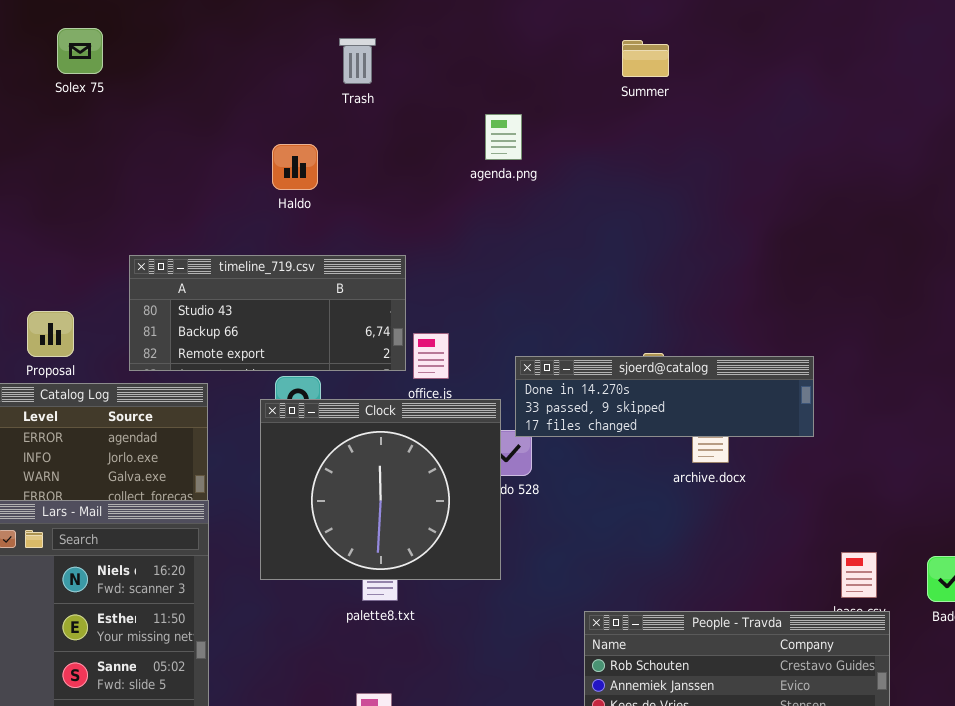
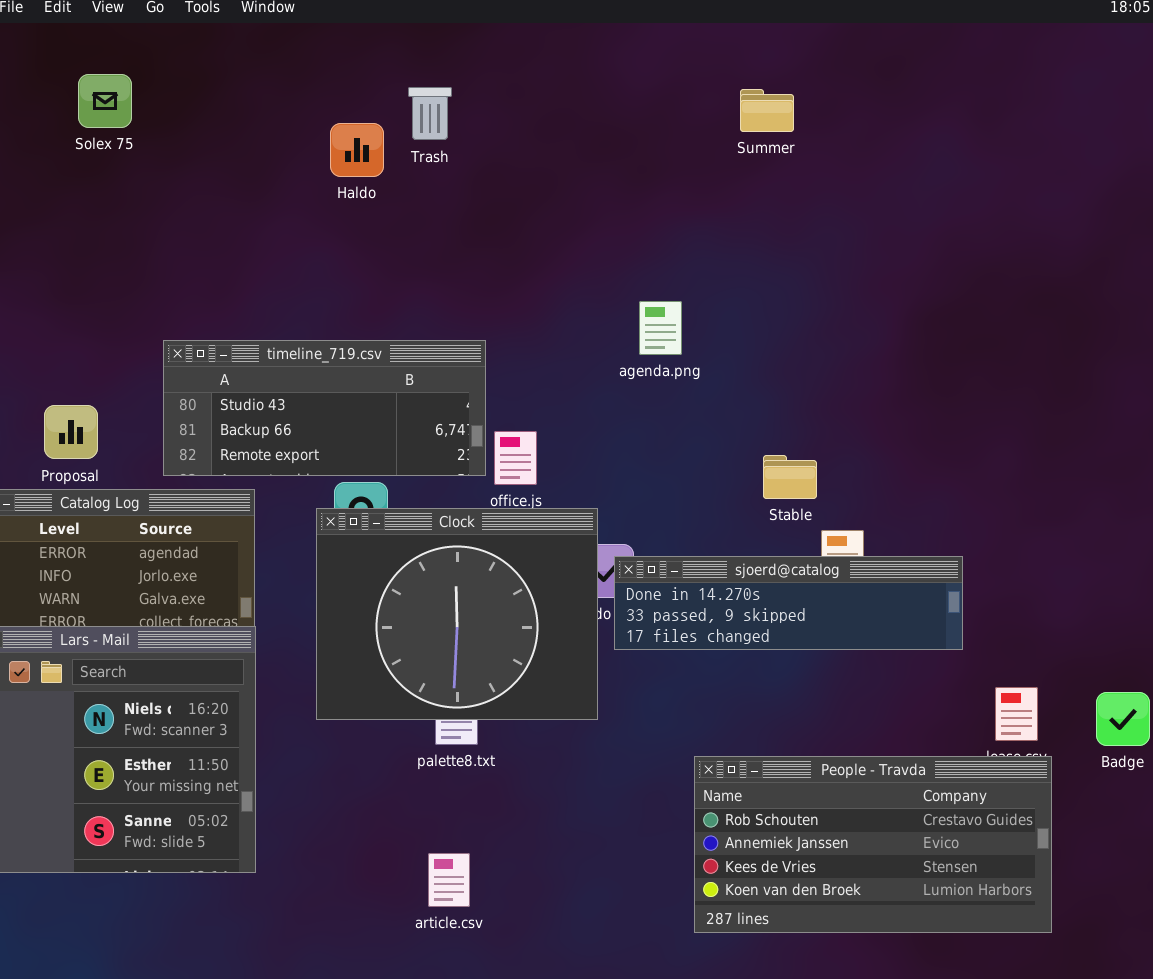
agenda.png: [485,114,522,160] -> [639,301,682,355], moved
Haldo: [272,144,318,190] -> [330,123,384,177], moved
sjoerd@catalog: [515,356,814,437] -> [614,556,963,650], moved

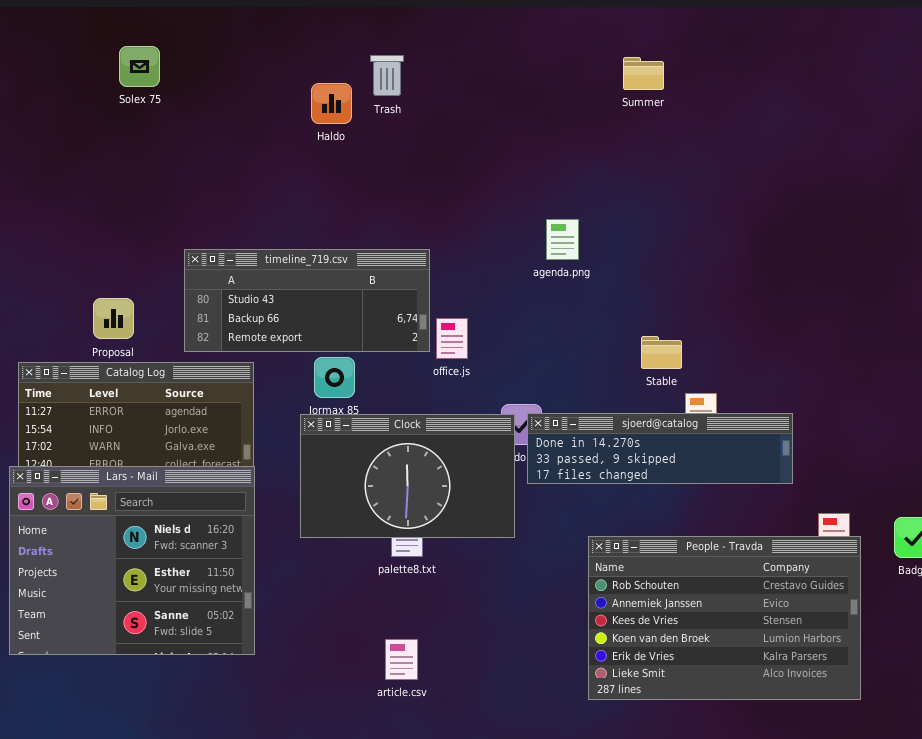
Clock: [316,508,598,720] -> [300,414,515,538], resized
People - Travda: [694,756,1052,933] -> [588,536,861,700], resized

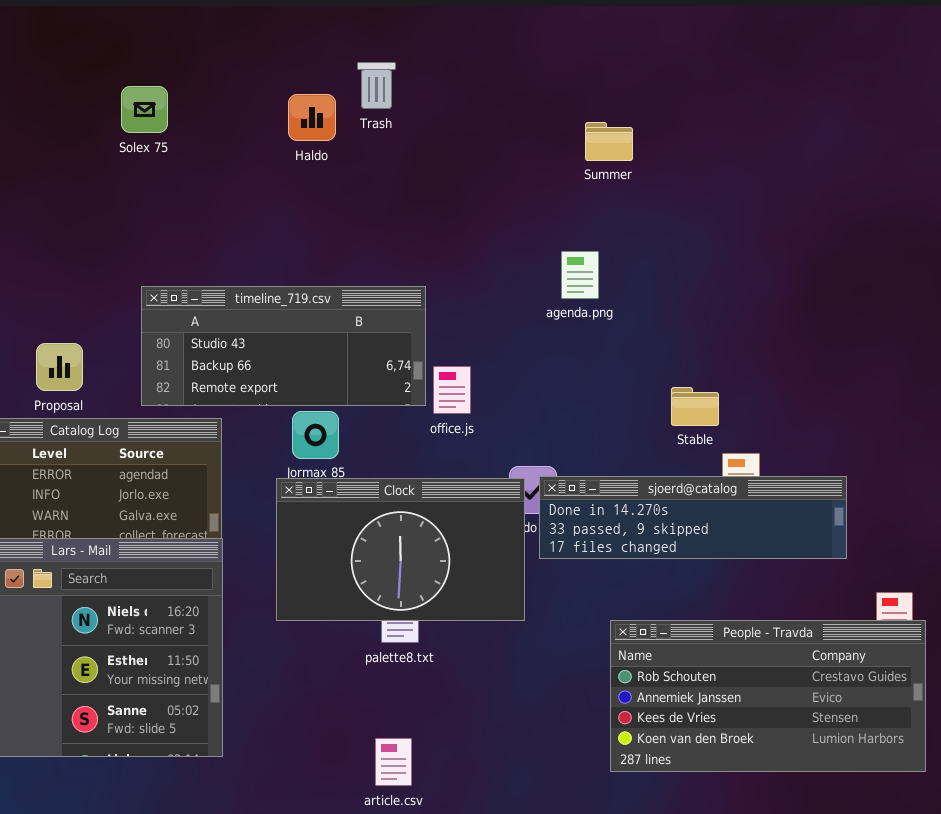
Solex 75: [119,46,160,87] -> [121,86,168,133], moved
Summer: [623,57,664,90] -> [585,122,633,161], moved
People - Travda: [588,536,861,700] -> [610,620,926,772], resized

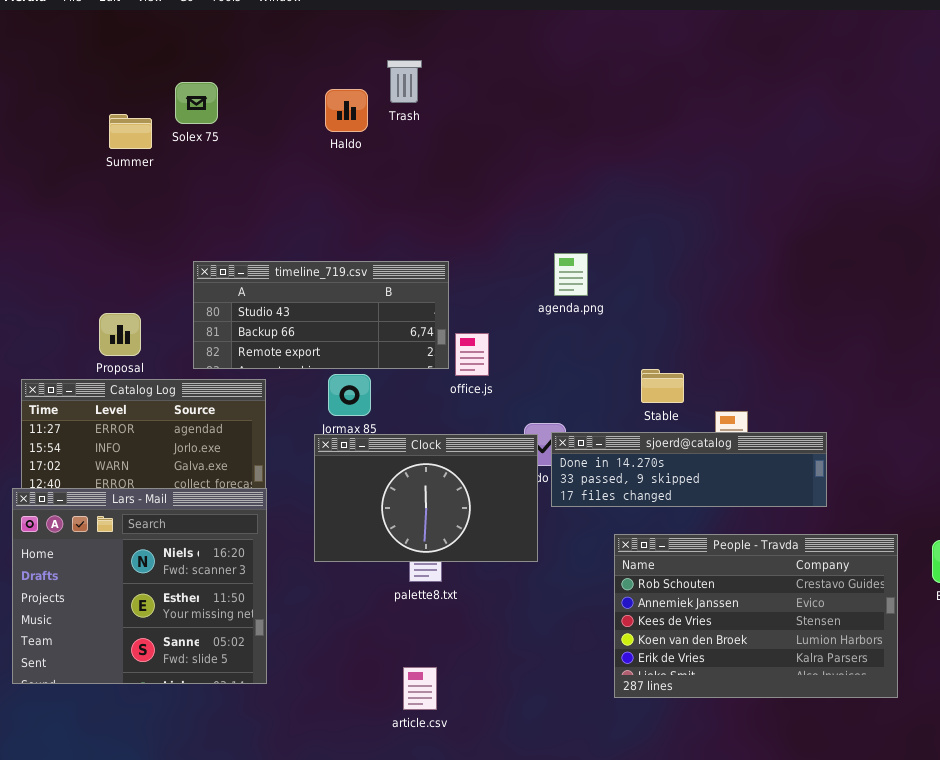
Summer: [585,122,633,161] -> [109,114,152,149], moved
agenda.png: [561,251,599,299] -> [554,253,588,296], moved
Stable: [671,387,719,426] -> [641,369,684,403], moved
People - Travda: [610,620,926,772] -> [614,534,898,698], resized

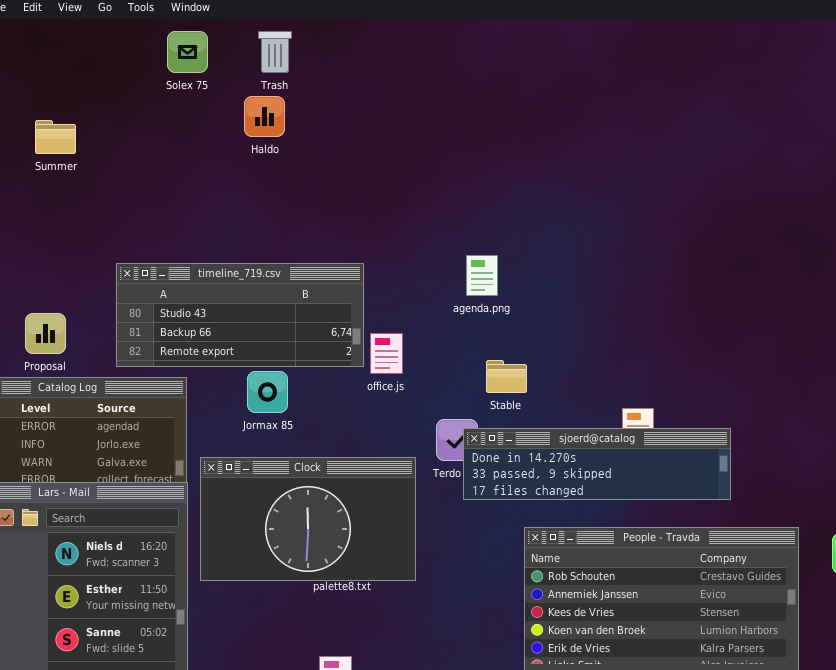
Trash: [387,60,422,103] -> [258,31,292,73], moved
Solex 75: [175,82,218,124] -> [167,31,208,73], moved
Stable: [641,369,684,403] -> [486,360,527,393], moved
Clock: [314,434,538,562] -> [200,457,416,581], moved

